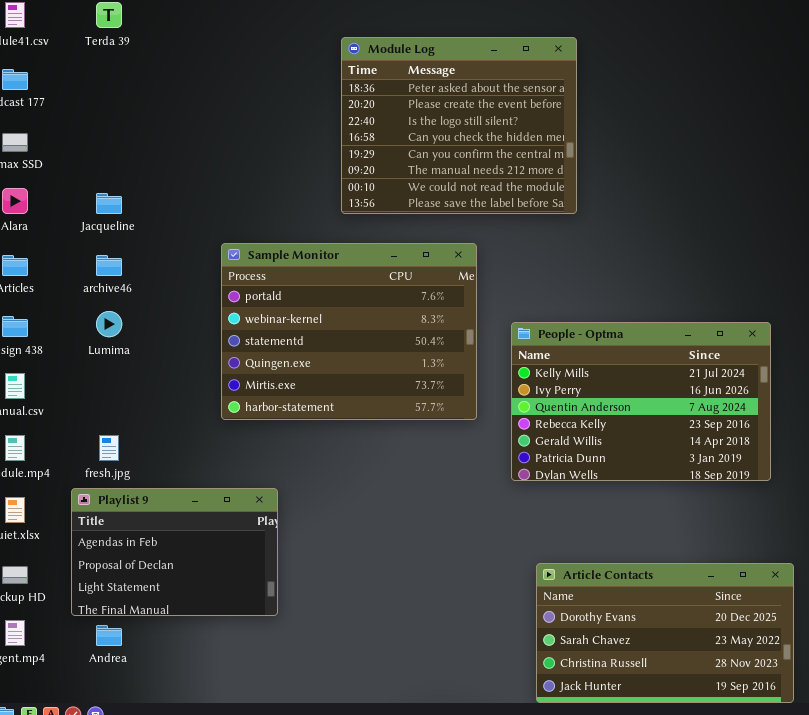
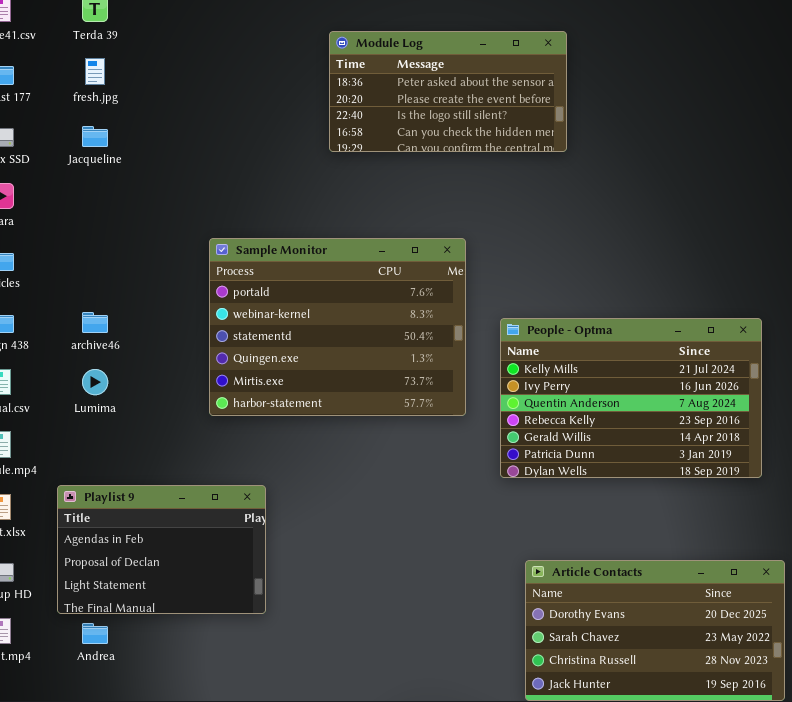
Module Log: [341,37,577,214] -> [329,31,567,152], resized
Jacqueline: [96,193,122,214] -> [82,126,108,147], moved
archive46: [96,255,122,276] -> [82,312,108,333], moved
Lumima: [96,311,122,337] -> [82,369,108,395], moved
fresh.jpg: [99,435,119,461] -> [85,58,105,85], moved

